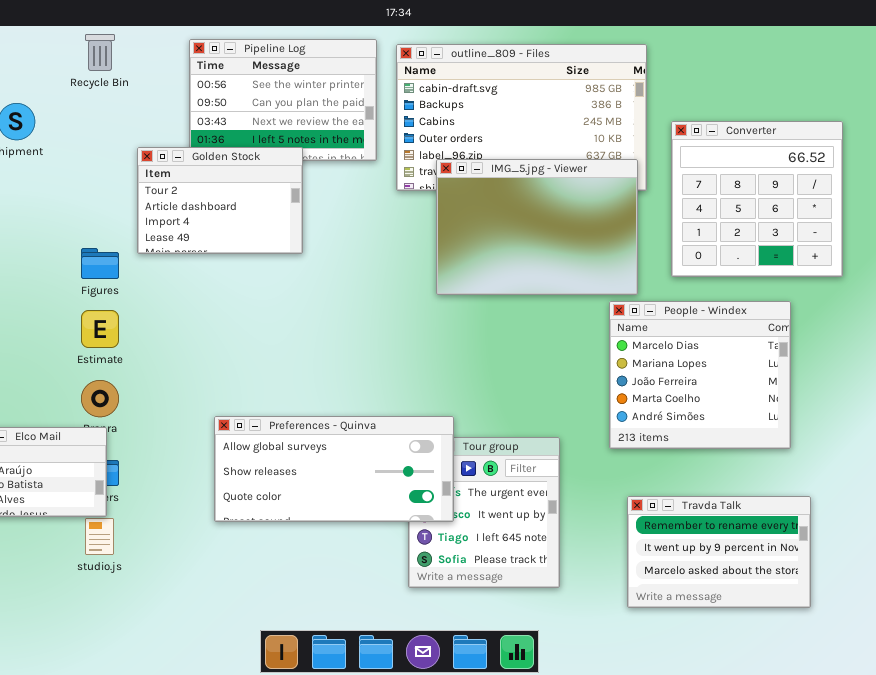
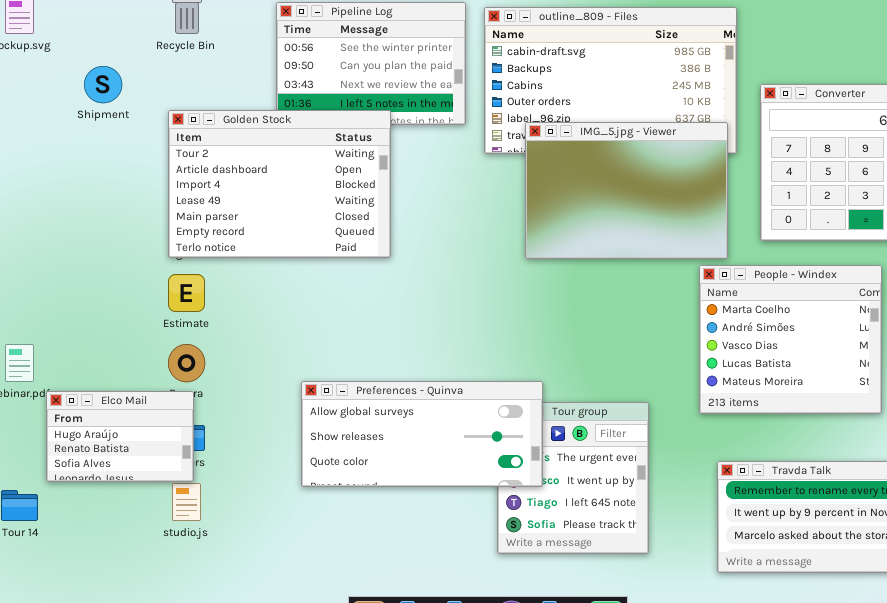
Golden Stock: [137,147,303,254] -> [168,110,391,258], resized
People - Windex: [609,301,791,449] -> [699,265,882,414], scrolled down 3 rows

